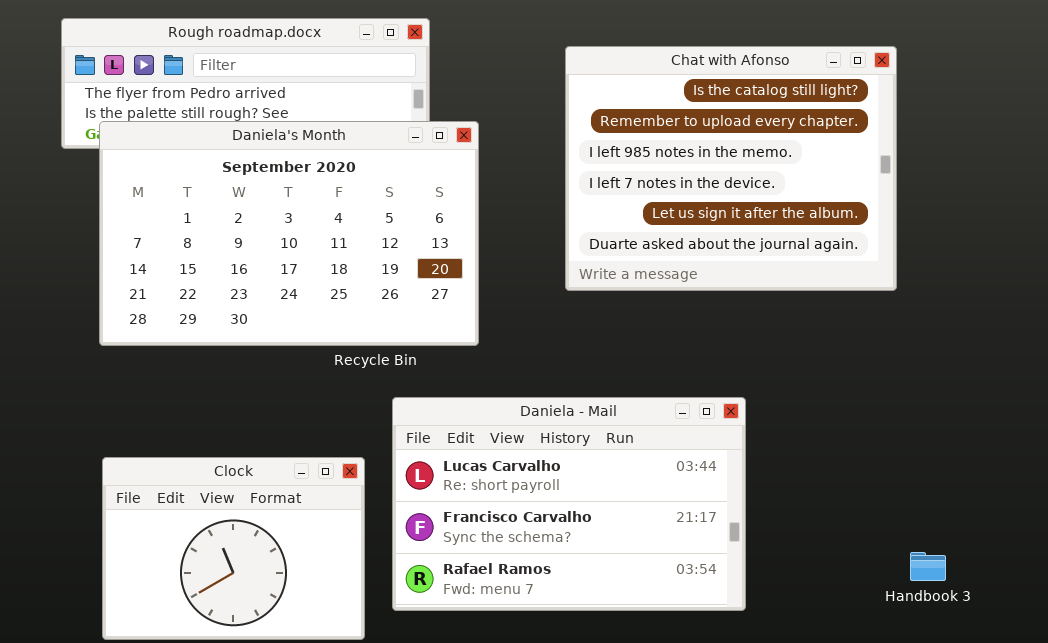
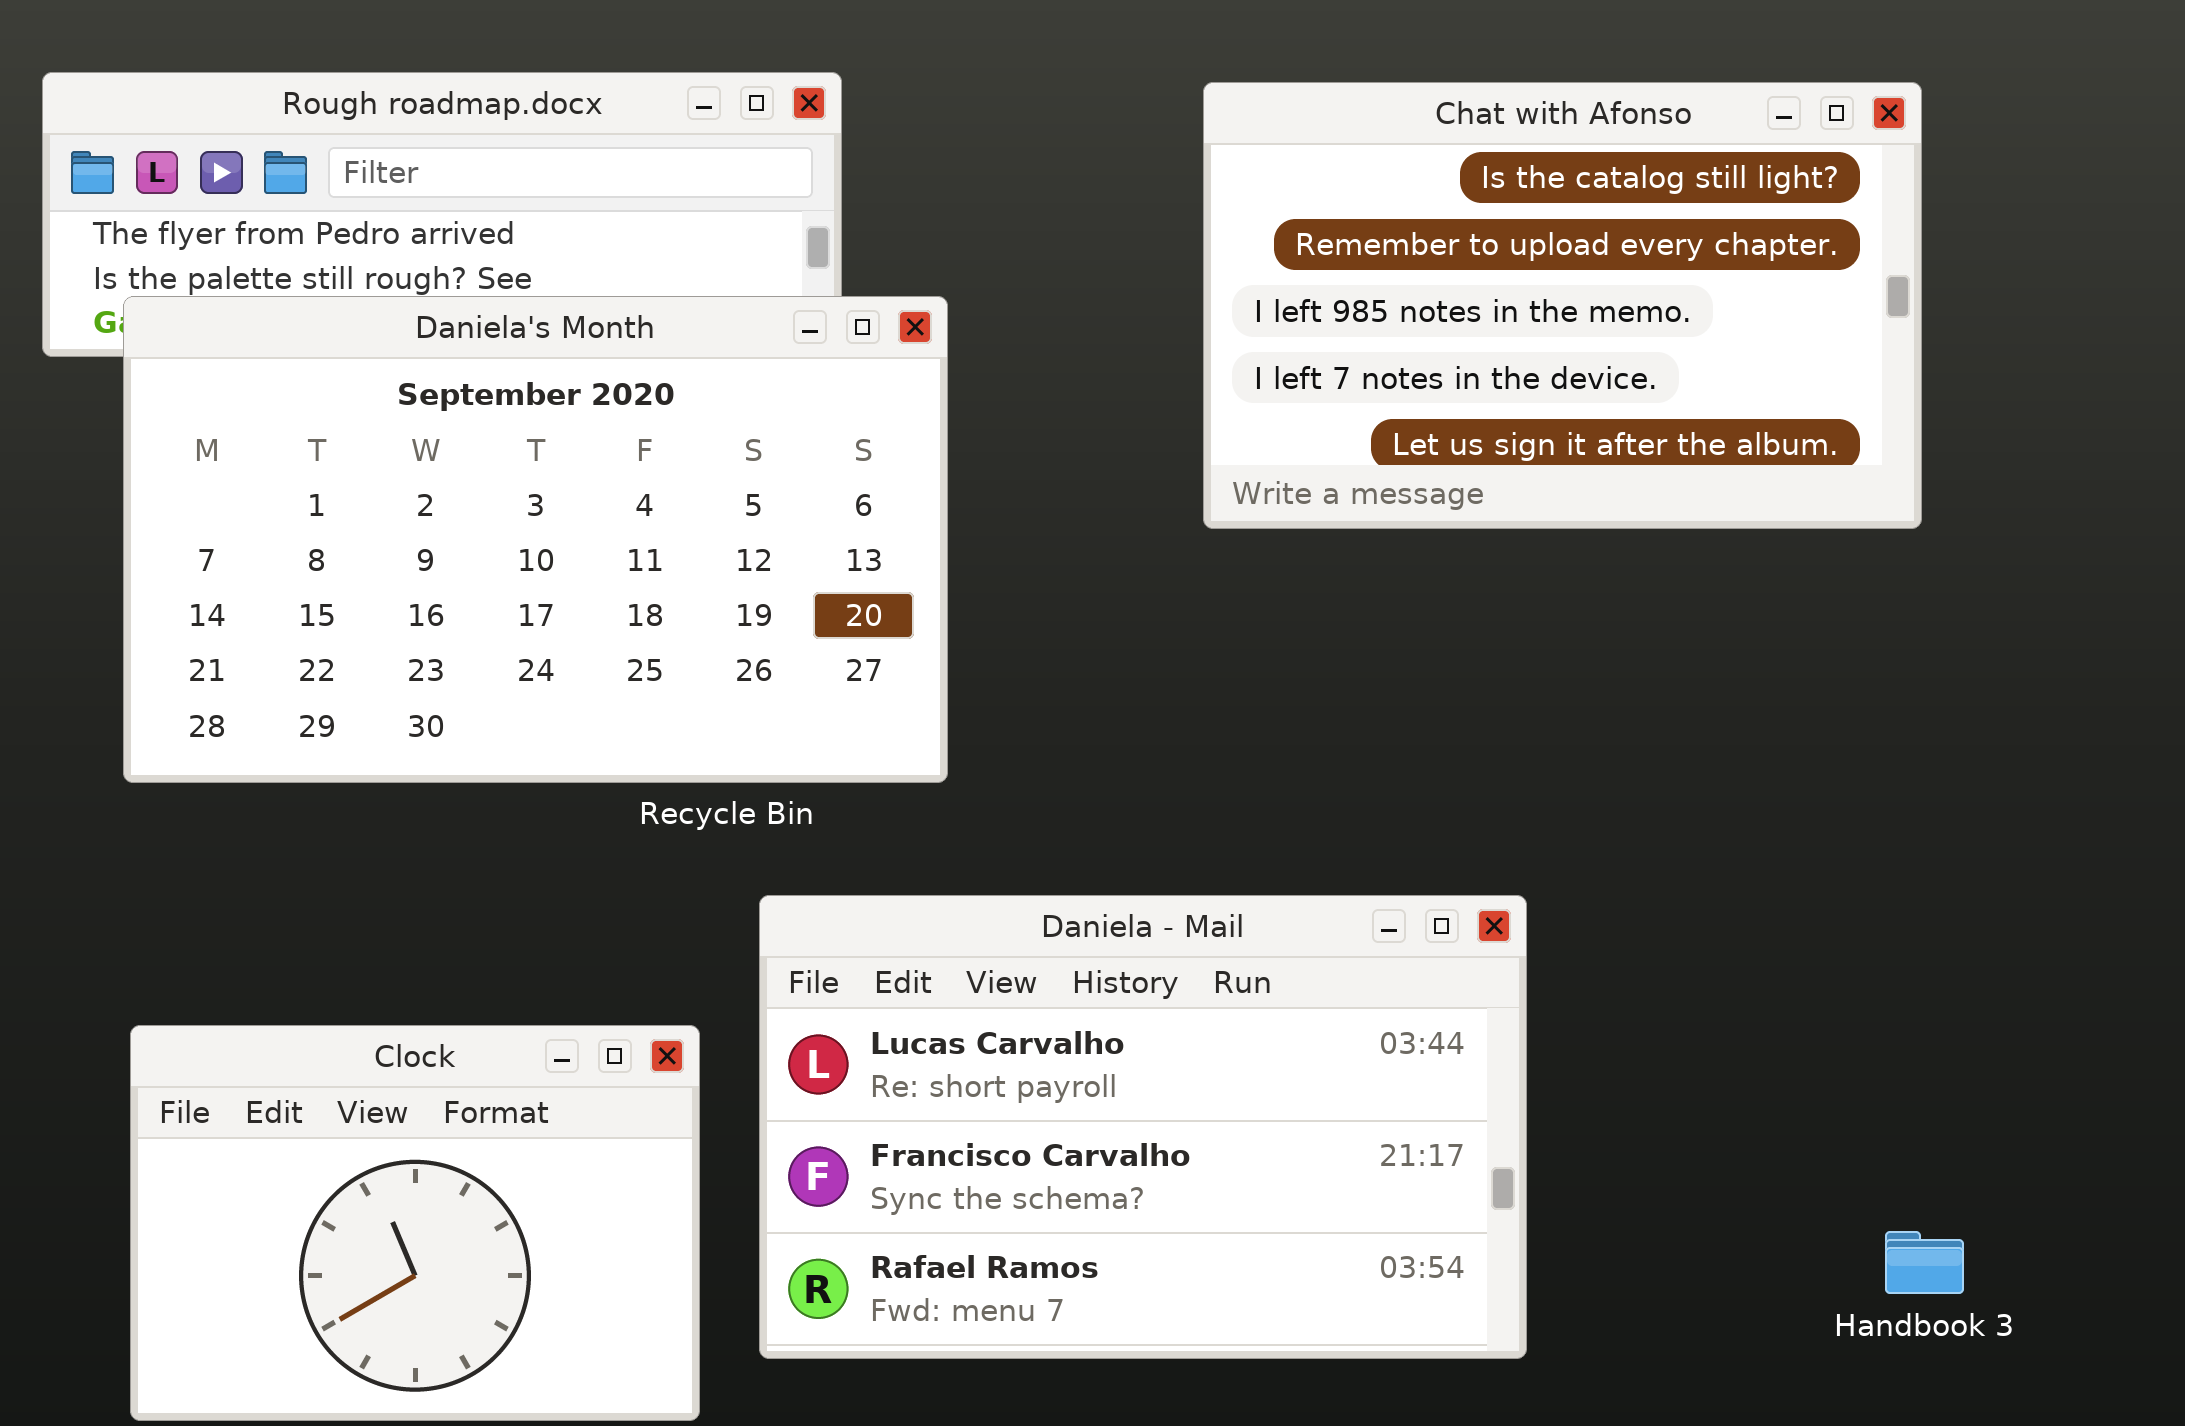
Chat with Afonso: [565,46,897,291] -> [1203,82,1922,529], moved, resized

